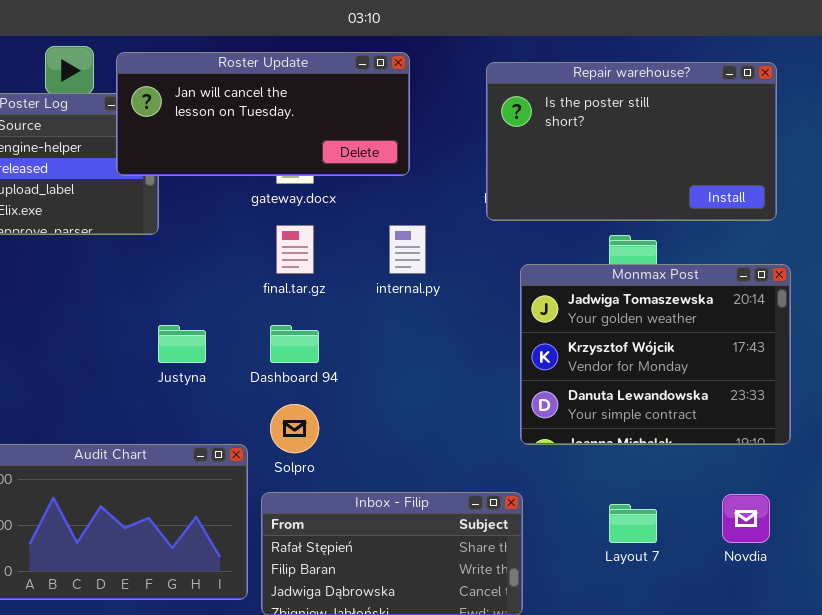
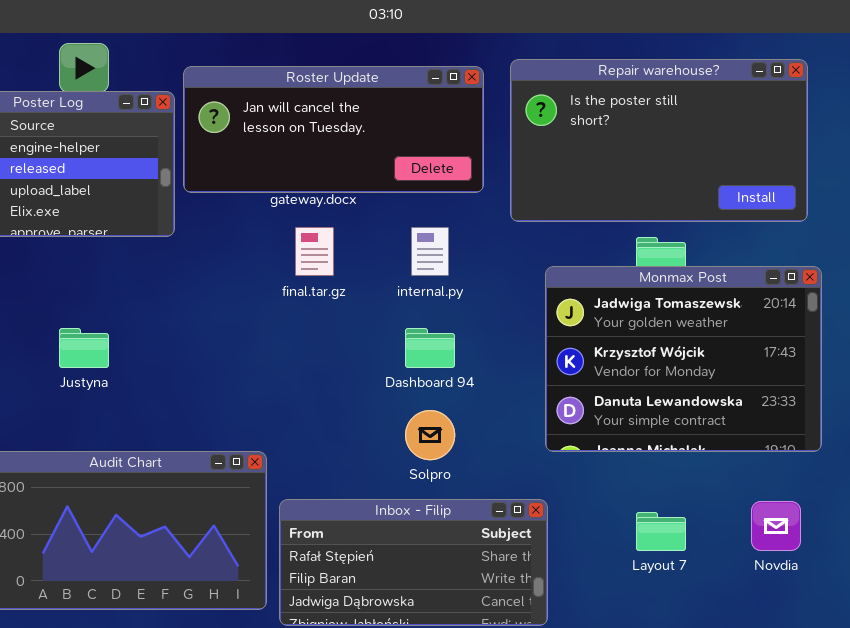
Roster Update: [116,52,410,176] -> [183,66,484,193], moved
Justyna: [158,325,206,363] -> [59,328,109,368], moved
Dashboard 94: [270,325,319,363] -> [405,328,455,368], moved
Solpro: [270,404,319,453] -> [405,410,455,460], moved

